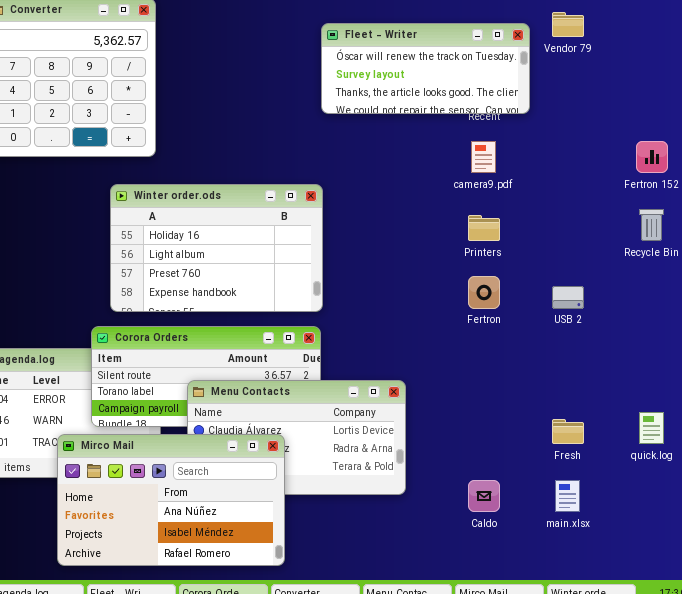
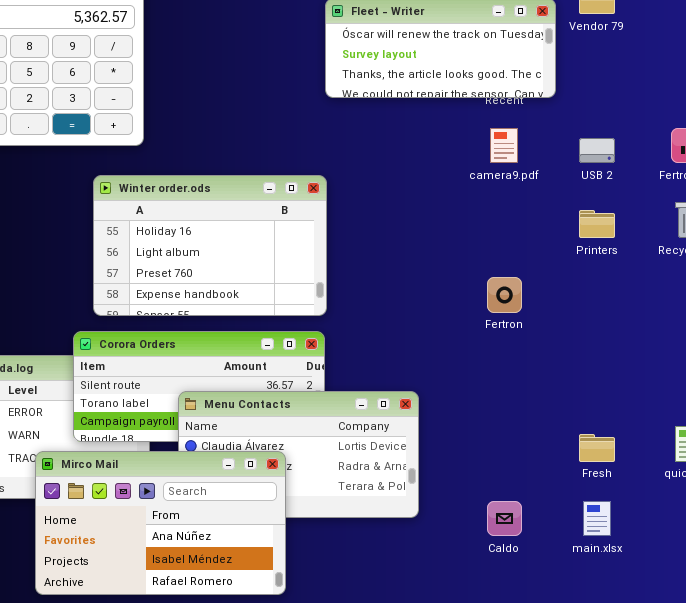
Printers: [468,215,500,241] -> [579,210,615,238], moved
USB 2: [552,286,584,309] -> [579,138,615,163], moved

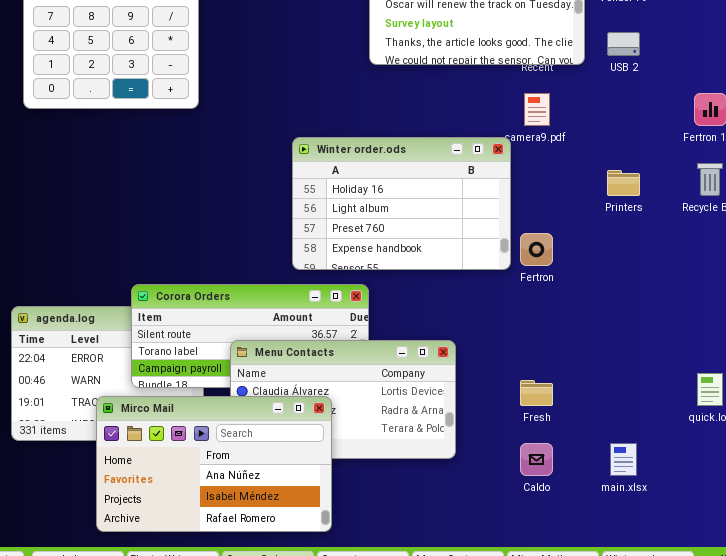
USB 2: [579,138,615,163] -> [607,32,640,56], moved
Winter order.ods: [93,175,327,316] -> [292,137,511,270], moved
Fresh: [579,434,615,462] -> [520,380,553,406], moved

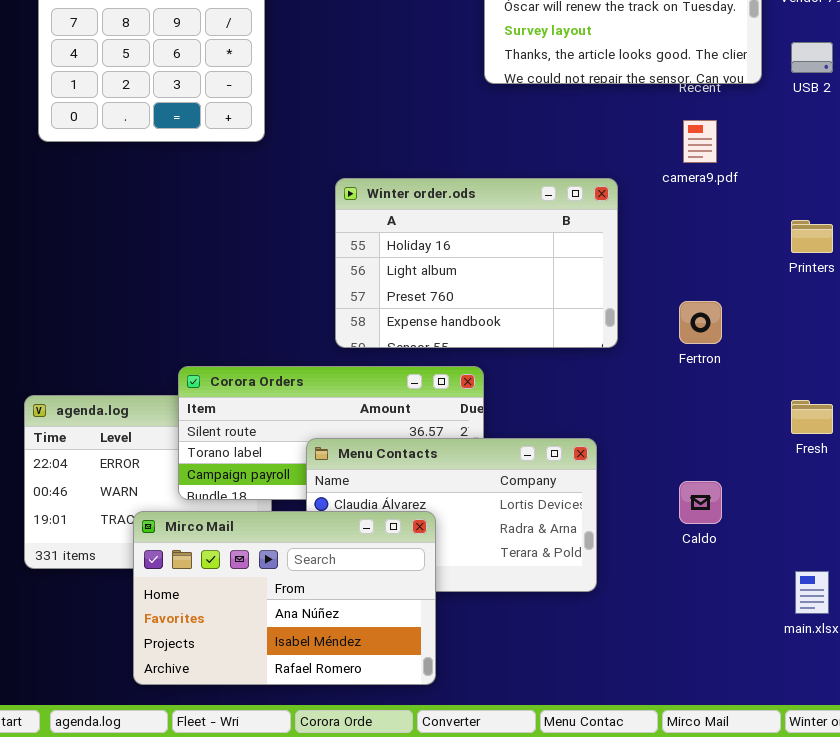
Winter order.ods: [292,137,511,270] -> [335,178,618,348], moved
Fresh: [520,380,553,406] -> [791,400,833,434], moved
Caldo: [520,443,553,476] -> [679,481,722,524], moved

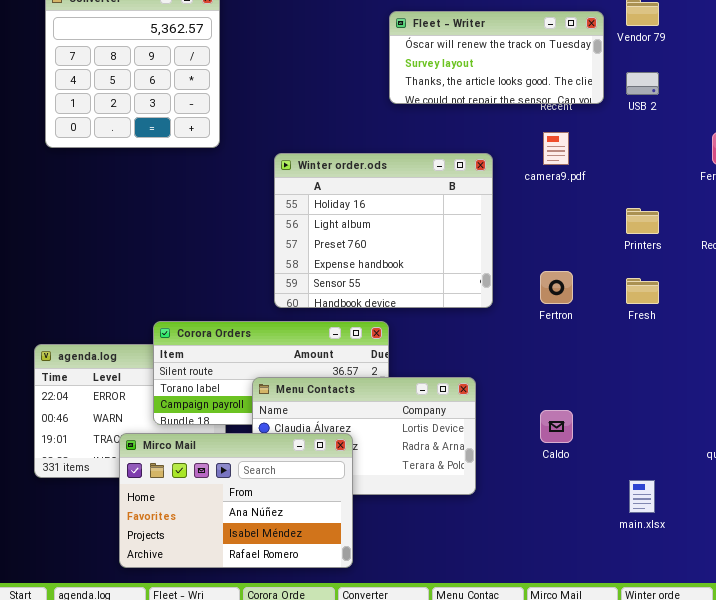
Winter order.ods: [335,178,618,348] -> [274,153,493,308], resized
Fresh: [791,400,833,434] -> [626,278,659,304], moved

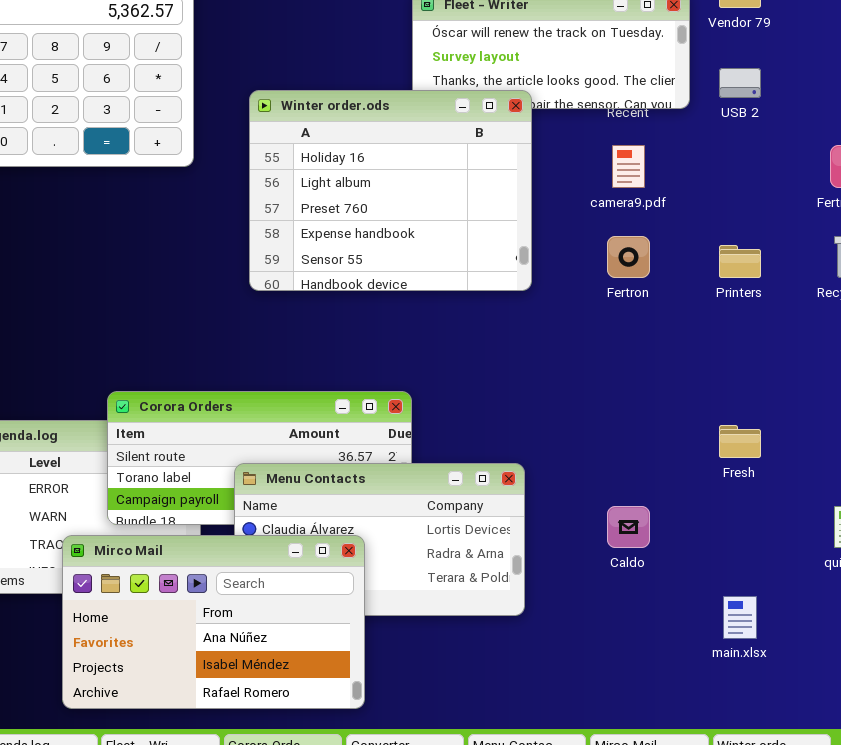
Winter order.ods: [274,153,493,308] -> [249,90,532,291], moved
Fertron: [540,271,573,304] -> [607,236,650,278], moved
Fresh: [626,278,659,304] -> [719,425,761,458], moved

